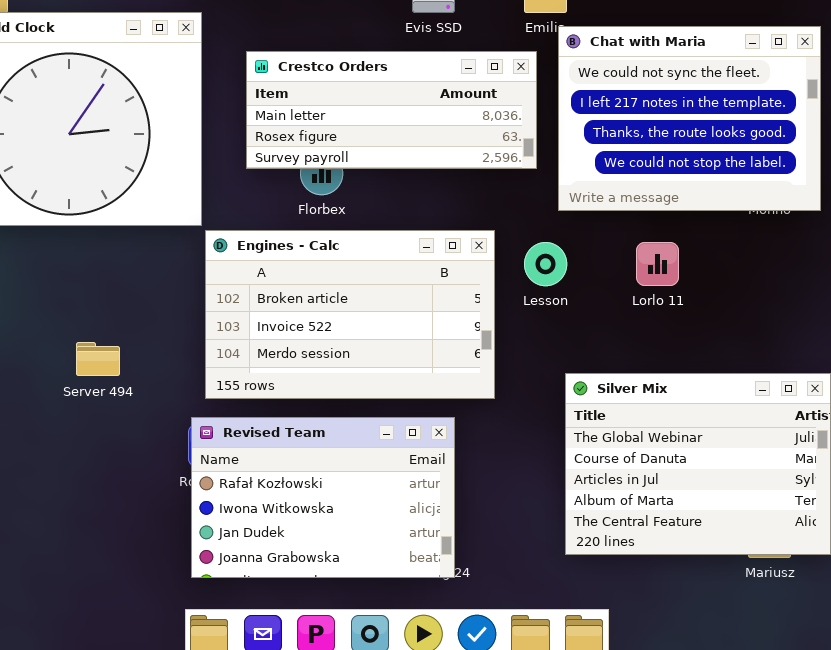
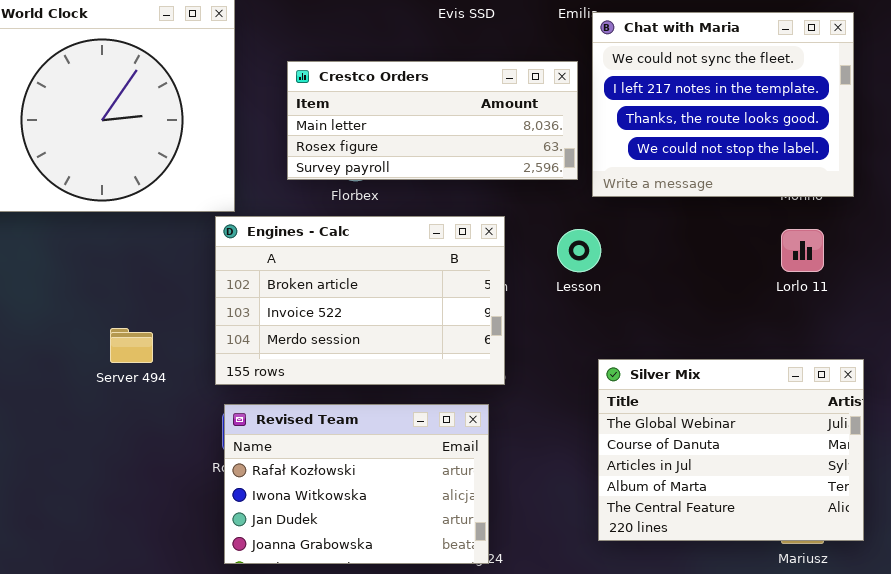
Crestco Orders: [246,51,537,169] -> [287,61,578,180], moved
Engines - Calc: [205,230,495,399] -> [215,216,505,385], moved
Lorlo 11: [636,242,679,286] -> [781,229,824,272], moved

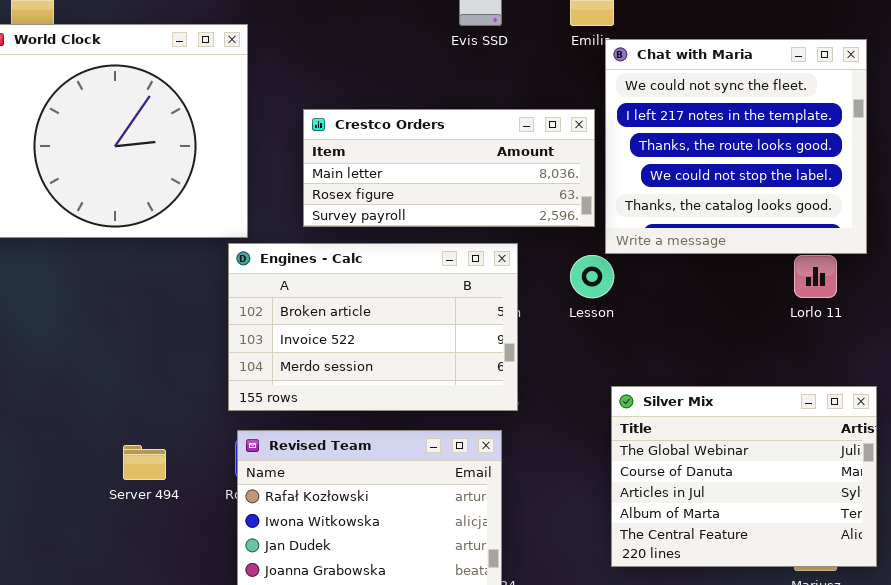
Chat with Maria: [592,12,854,197] -> [605,39,867,254], resized
Crestco Orders: [287,61,578,180] -> [303,109,595,227], moved
Server 494: [110,328,153,363] -> [123,445,166,480], moved

